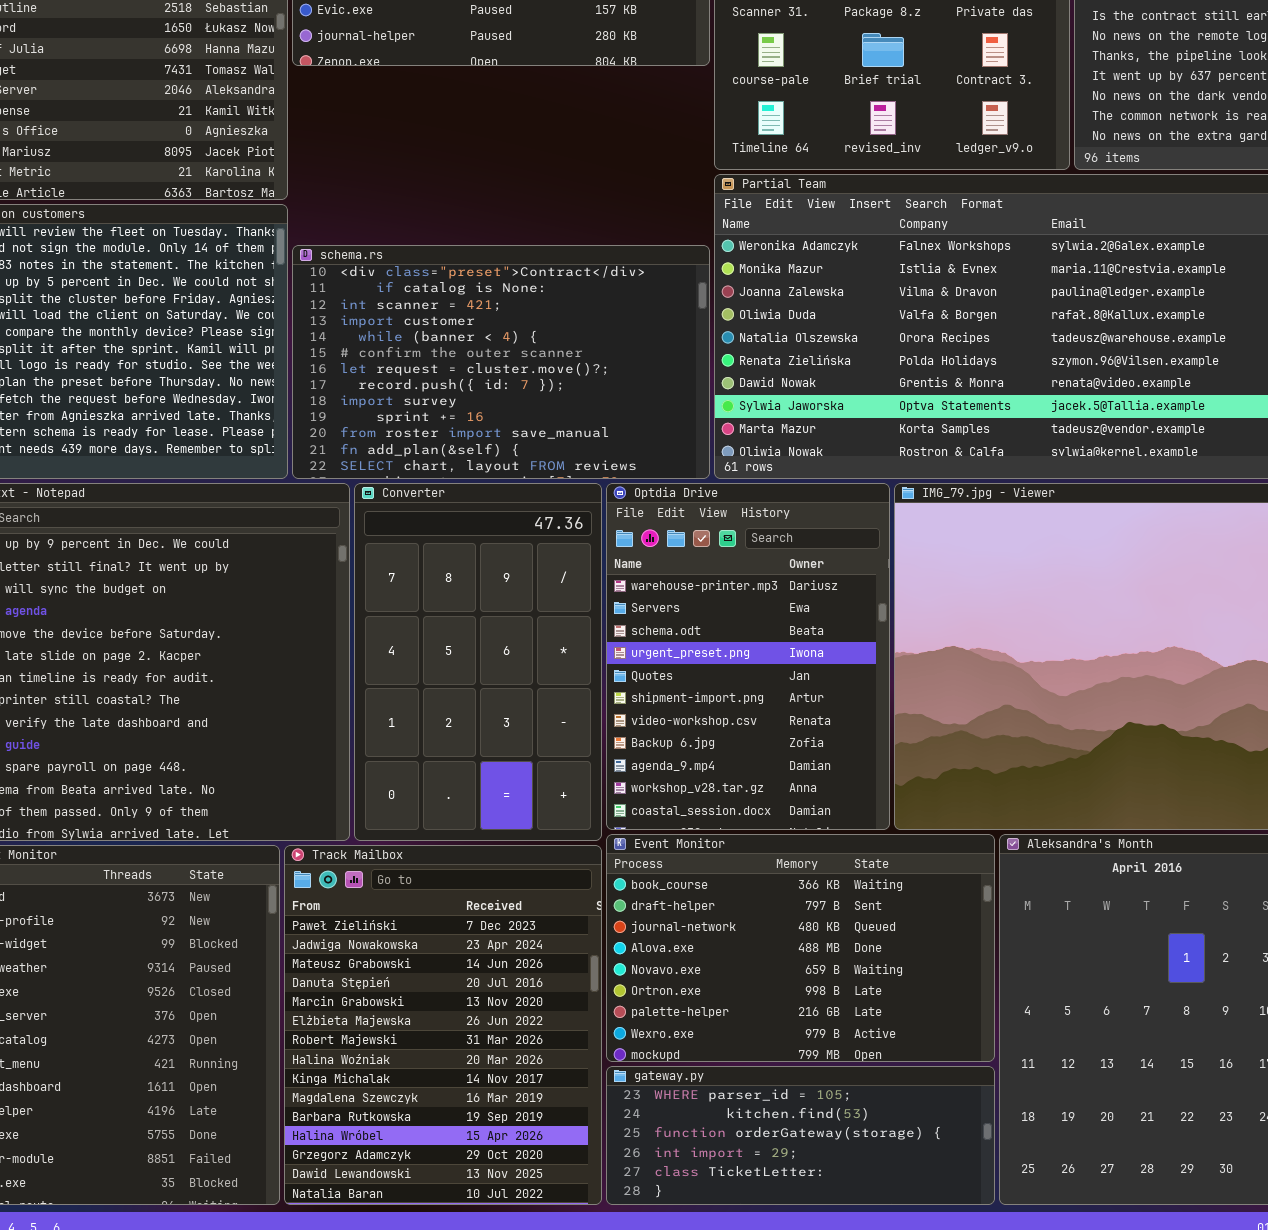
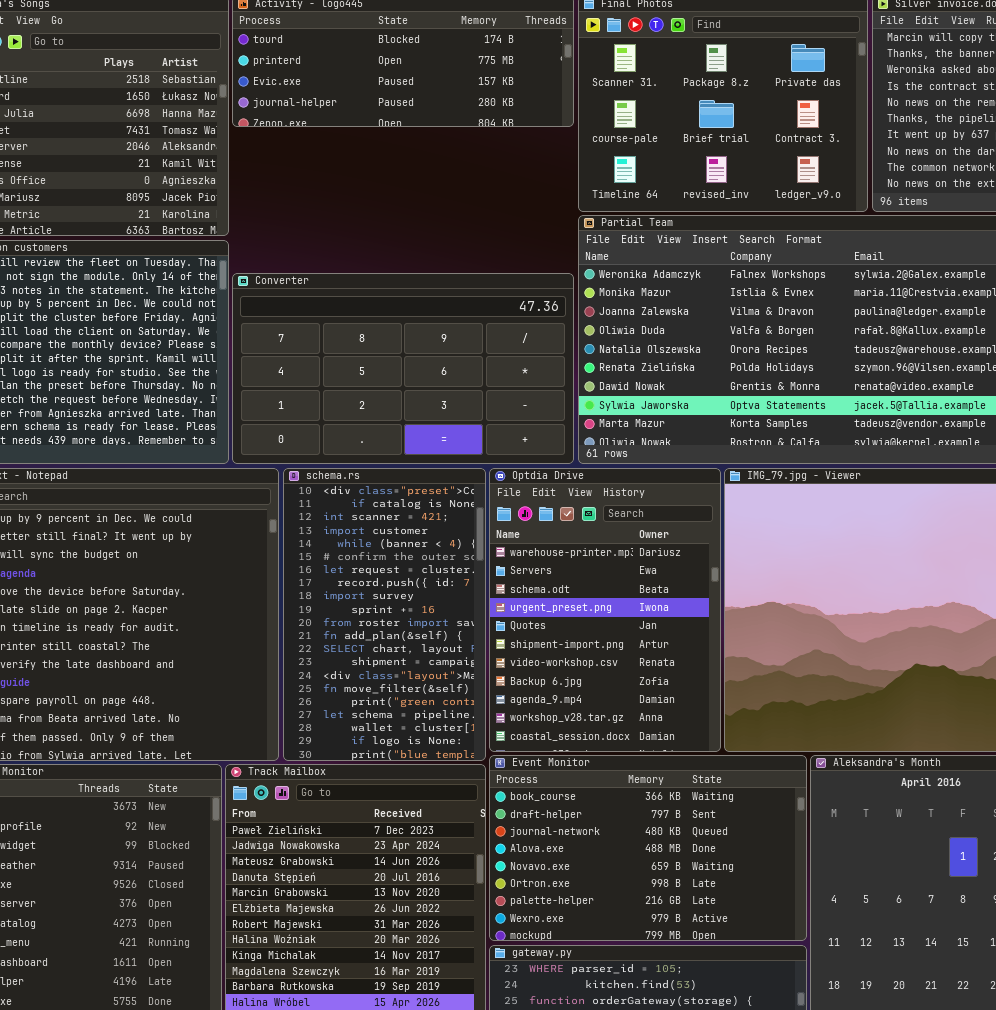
schema.rs: [292,245,710,479] -> [283,468,486,761], moved, resized
Converter: [354,483,602,841] -> [232,273,574,464], moved, resized

